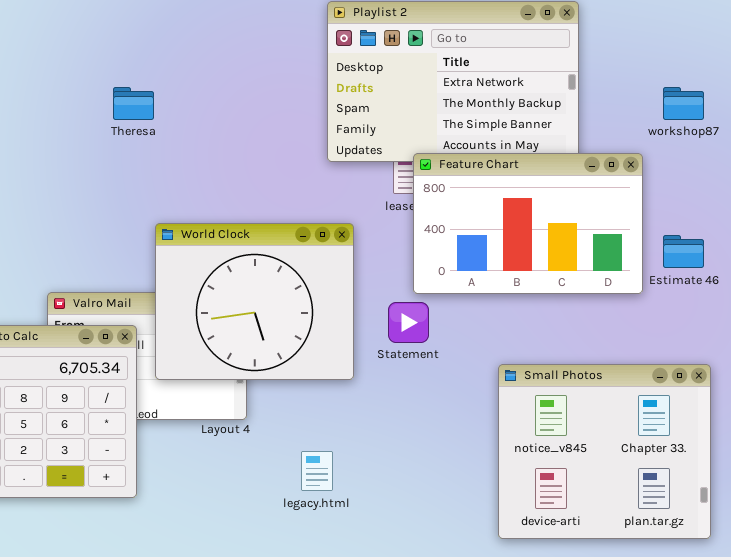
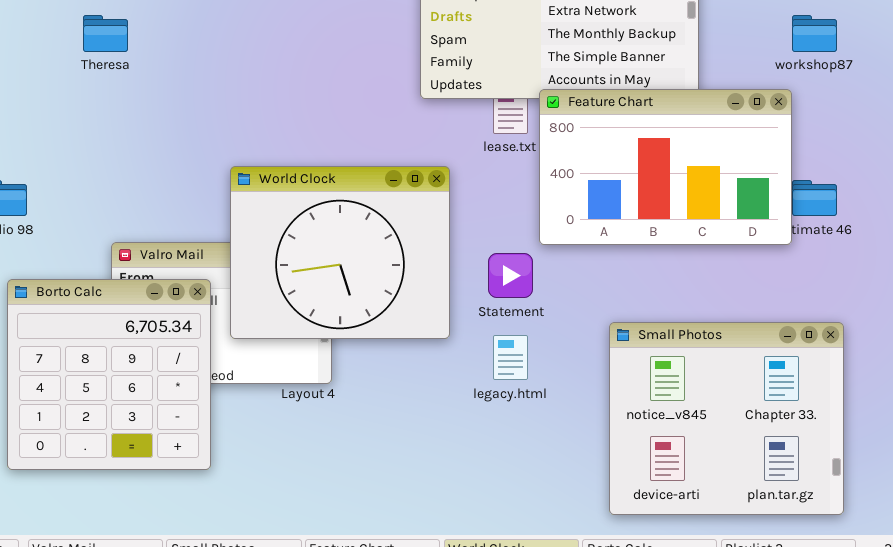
Theresa: [113,87,154,120] -> [83,15,128,52], moved
Feature Chart: [413,153,643,294] -> [539,89,792,245], moved
legacy.html: [301,451,333,491] -> [493,335,528,380], moved

